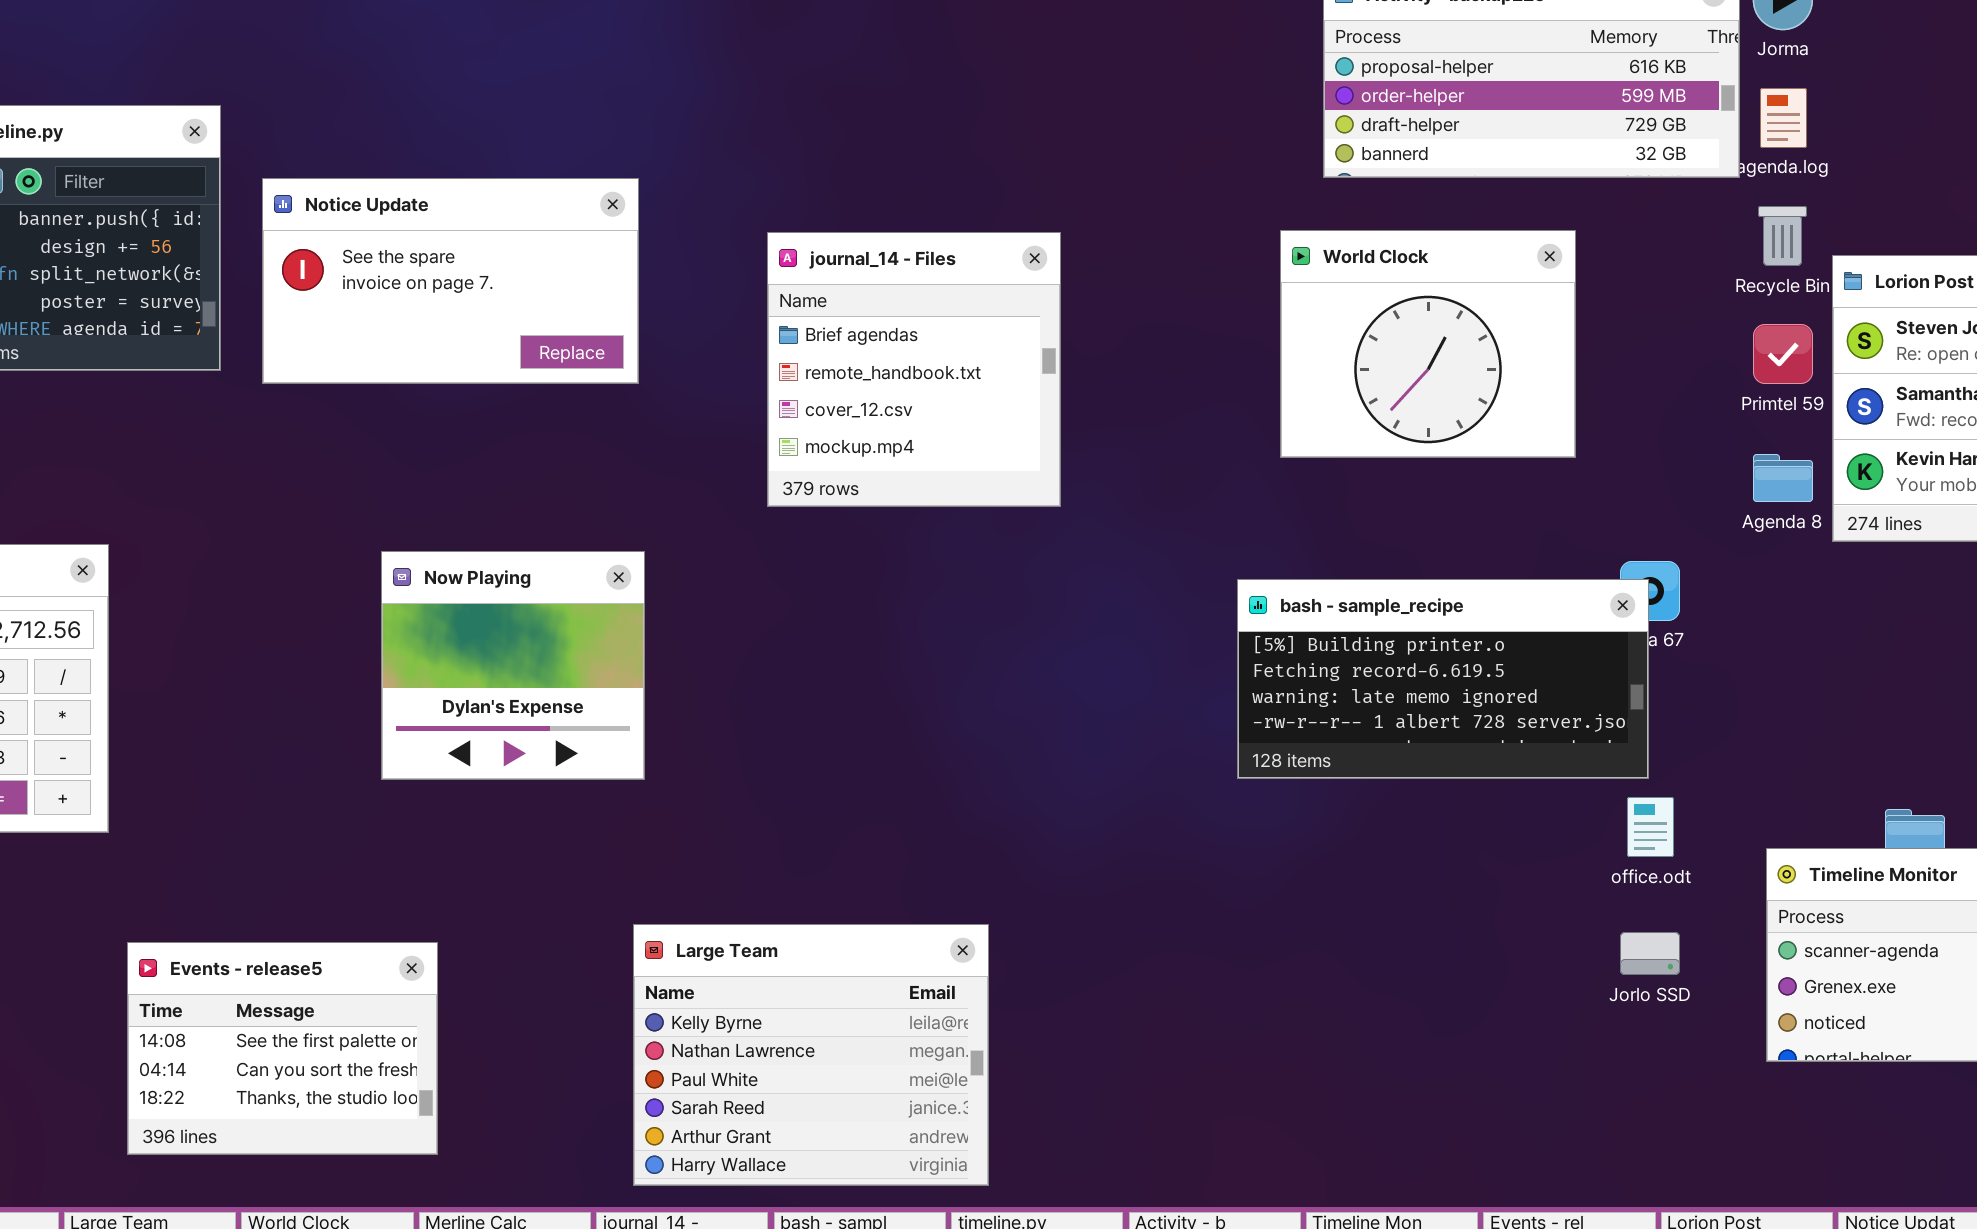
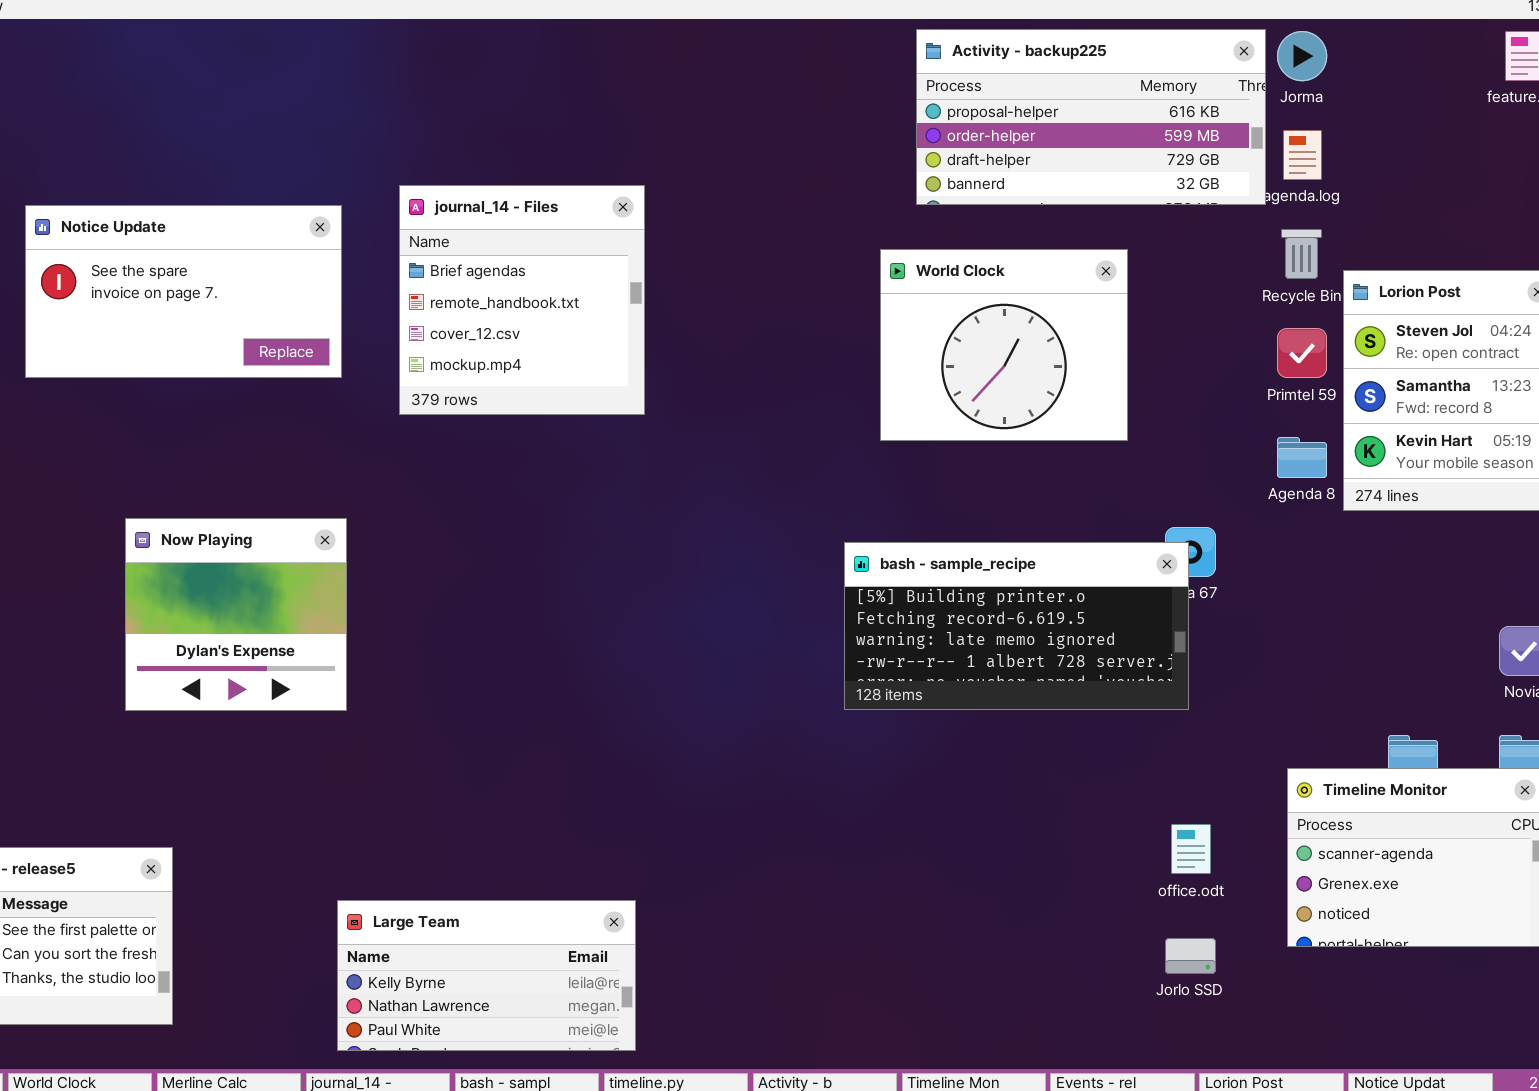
journal_14 - Files: [767,232,1061,507] -> [399,185,645,415], moved
office.odt: [1627,797,1674,857] -> [1171,824,1211,874], moved
Large Team: [633,924,989,1186] -> [337,900,636,1051], resized
Jorlo SSD: [1620,932,1680,975] -> [1165,938,1216,974], moved

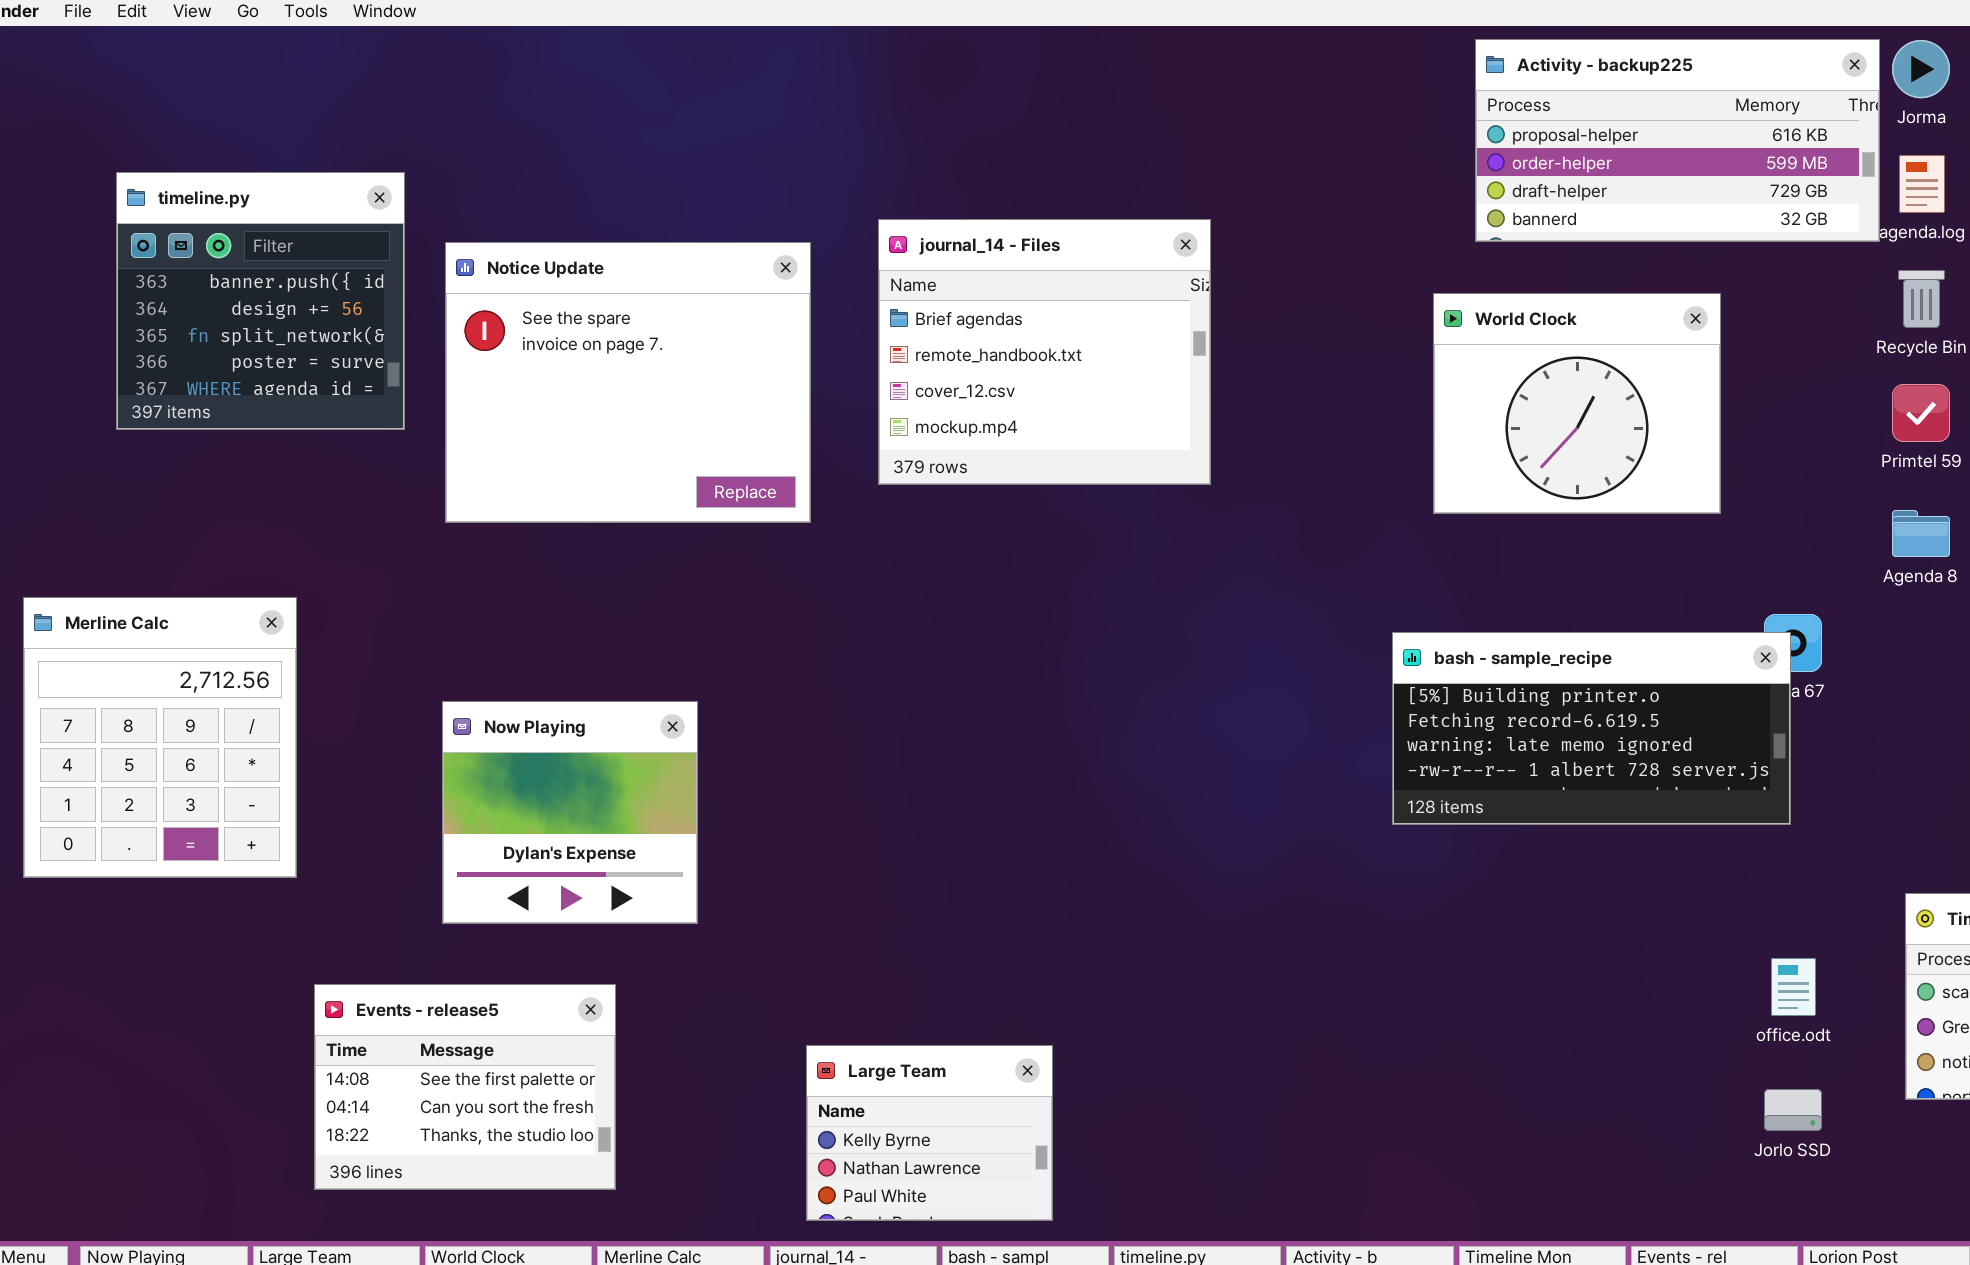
journal_14 - Files: [399,185,645,415] -> [878,219,1211,485], resized
Notice Update: [25,205,342,378] -> [445,242,811,523], resized
Now Playing: [125,518,347,711] -> [442,701,698,924], moved
Large Team: [337,900,636,1051] -> [806,1045,1053,1221], resized

